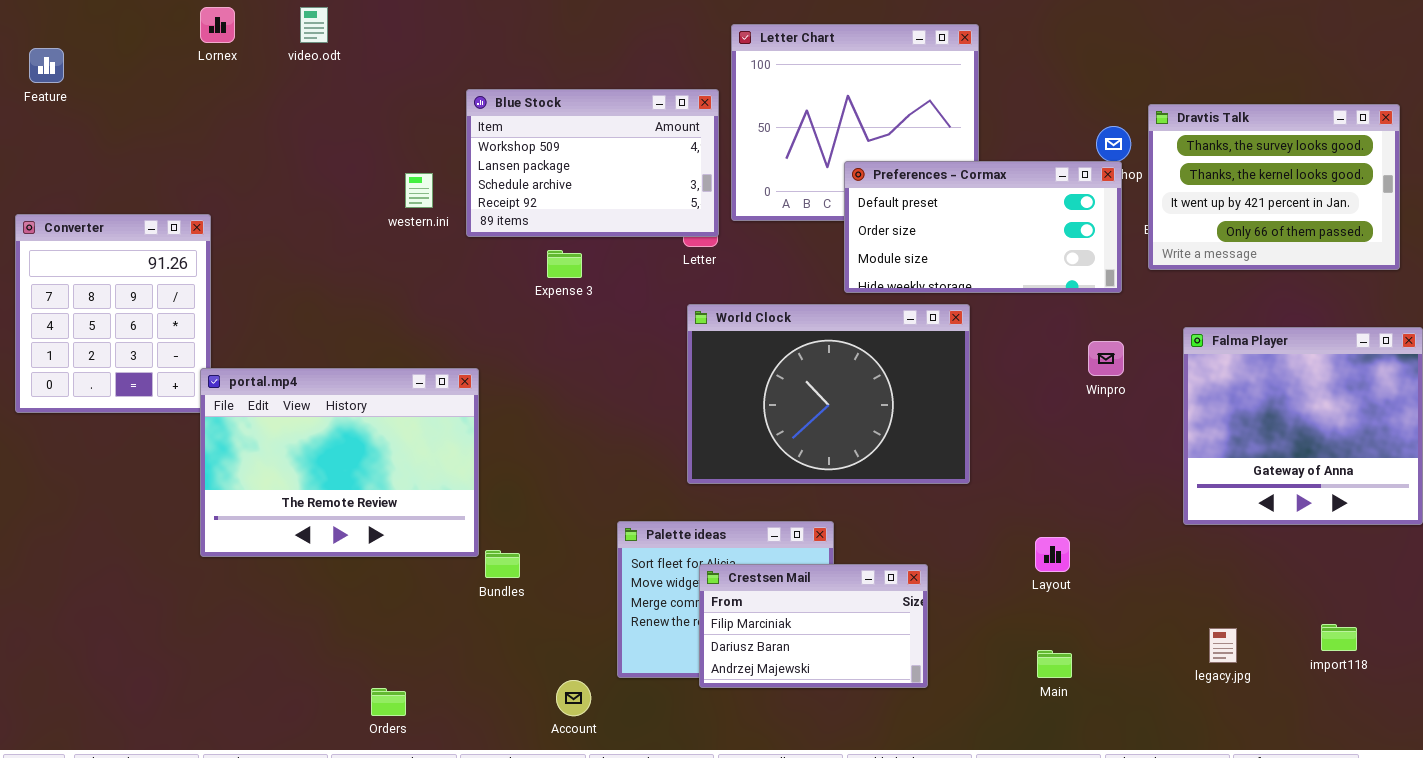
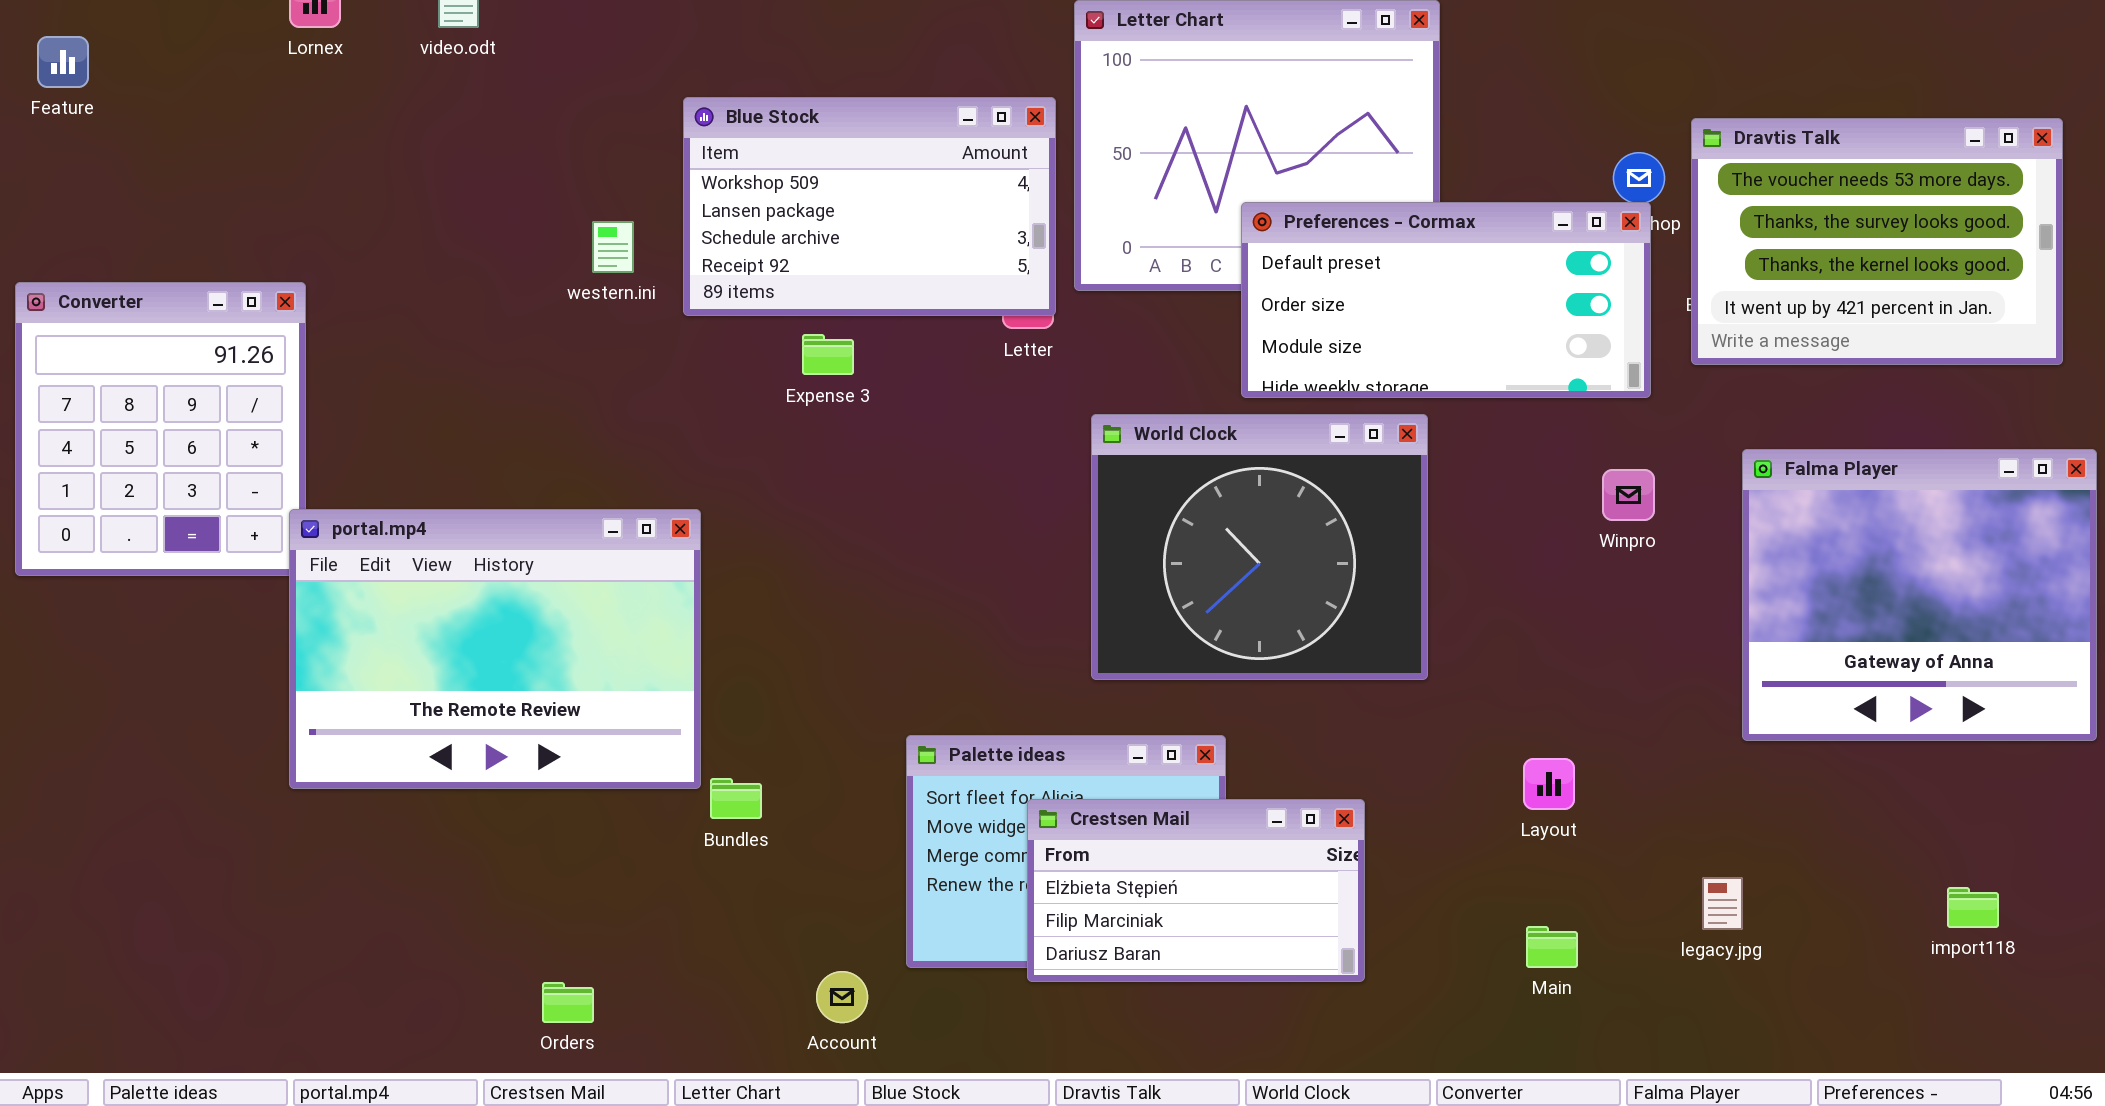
Dravtis Talk: [1148,104,1400,270] -> [1691,118,2063,365], scrolled up 1 row
World Clock: [687,304,970,484] -> [1091,414,1428,680], resized
Crestsen Mail: [699,564,928,688] -> [1027,799,1365,982], scrolled up 1 row
legacy.jpg: [1209,628,1237,663] -> [1702,877,1743,930], moved

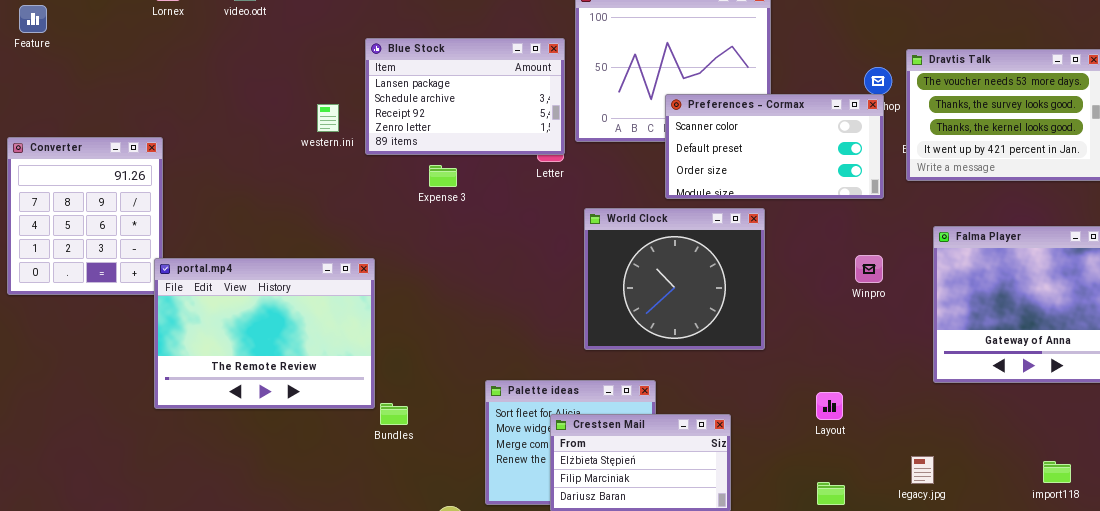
Blue Stock: [683,97,1056,316] -> [365,38,565,155], scrolled down 1 row
Preferences - Cormax: [1241,202,1651,398] -> [665,94,884,199], scrolled up 1 row
Winpro: [1602,469,1655,521] -> [855,255,883,283], moved

